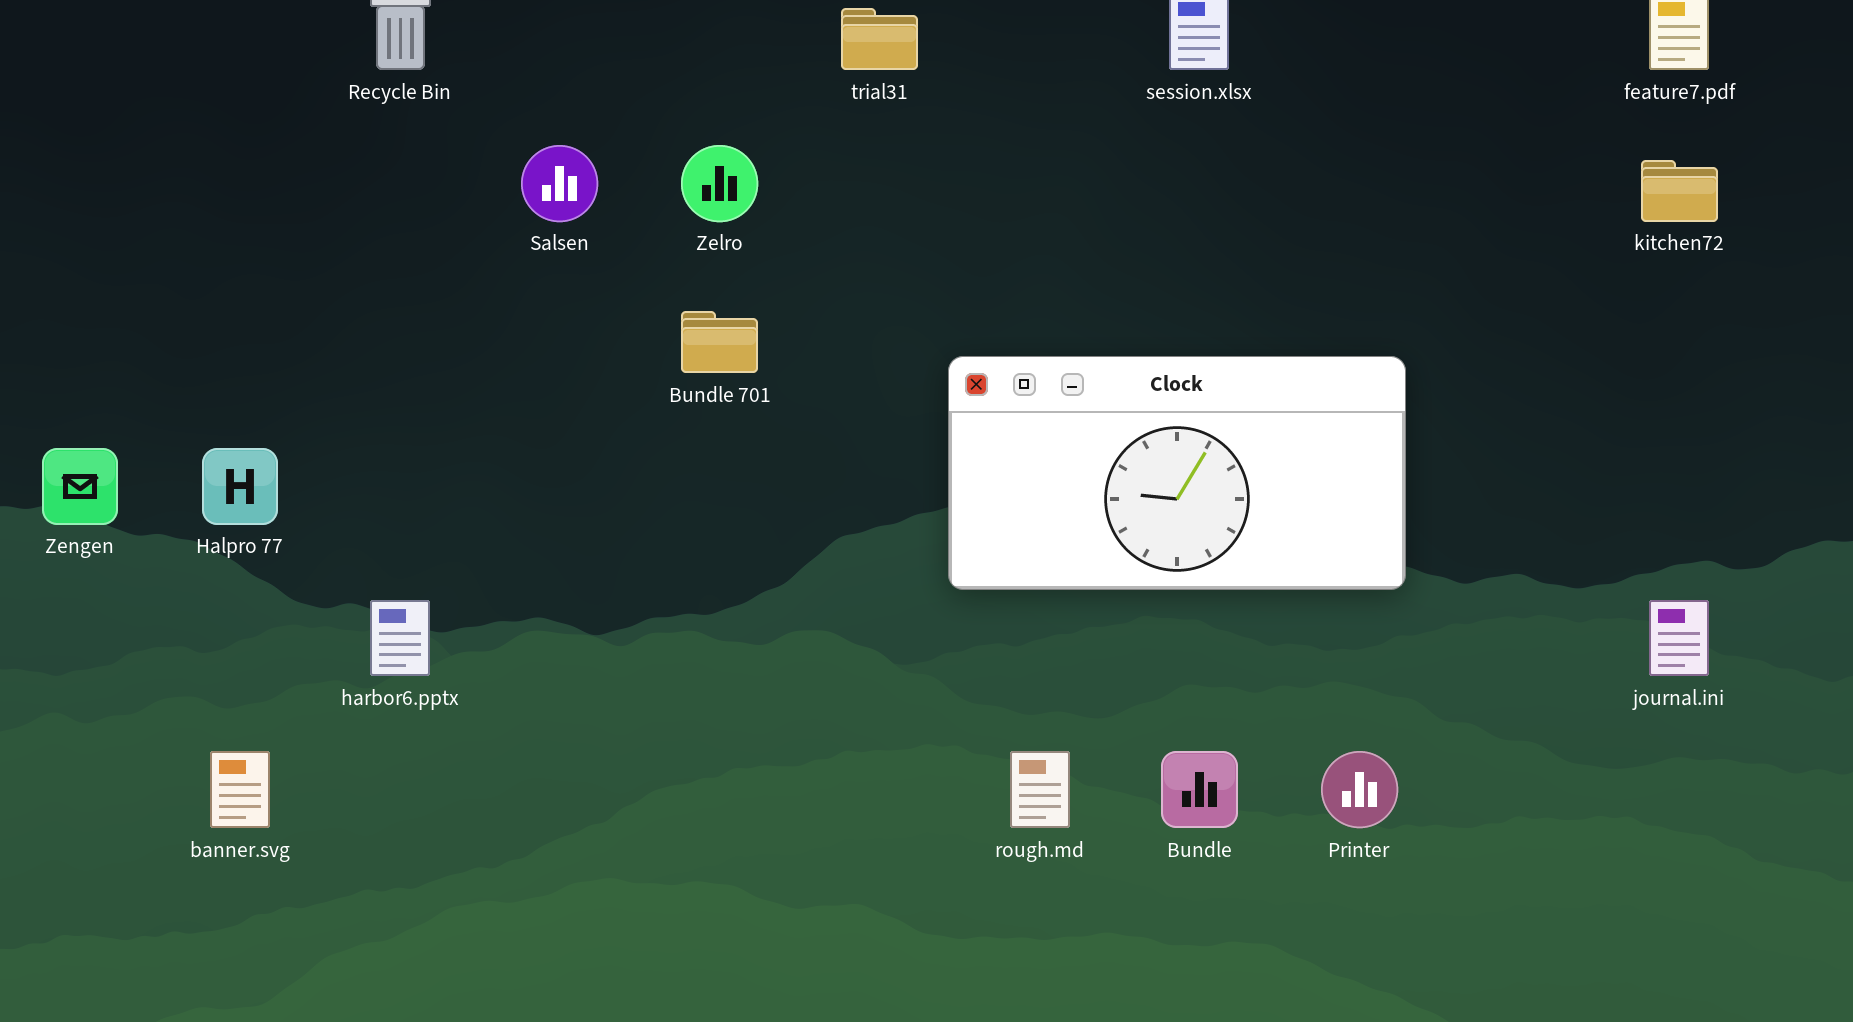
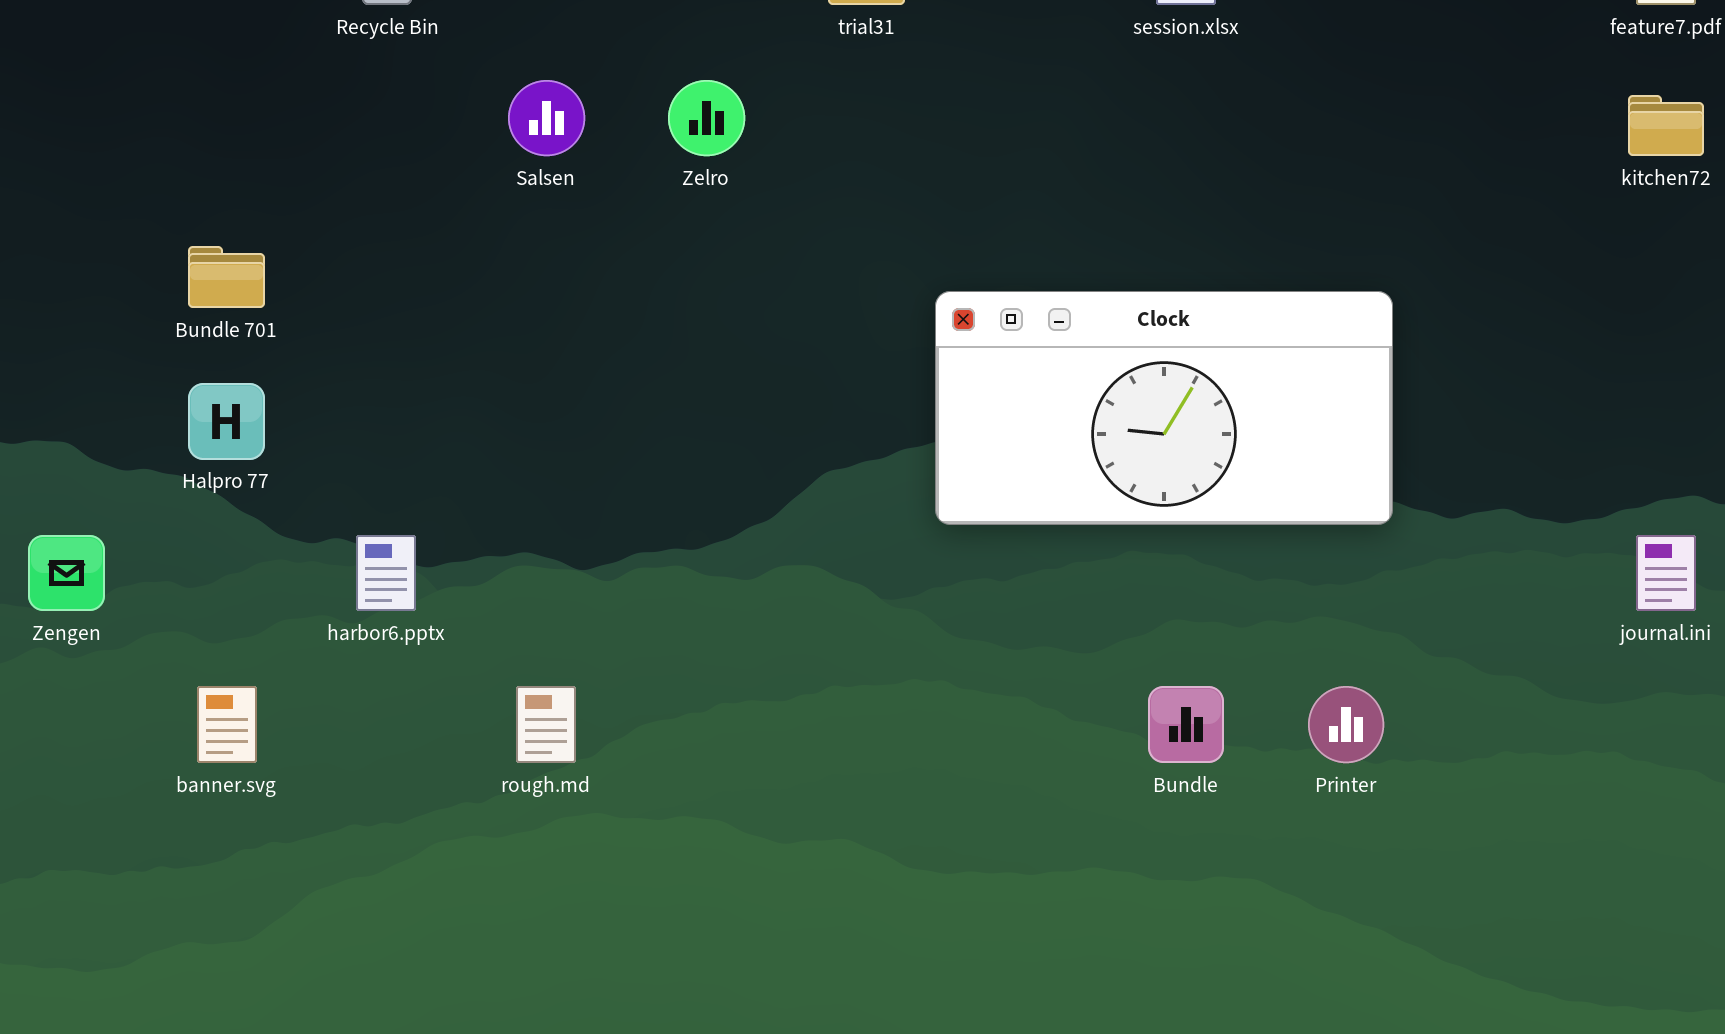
Bundle 701: [681,311,758,373] -> [188,246,265,308], moved
Zengen: [42,448,118,525] -> [28,535,105,611], moved
rough.md: [1010,751,1070,828] -> [516,686,576,763], moved

